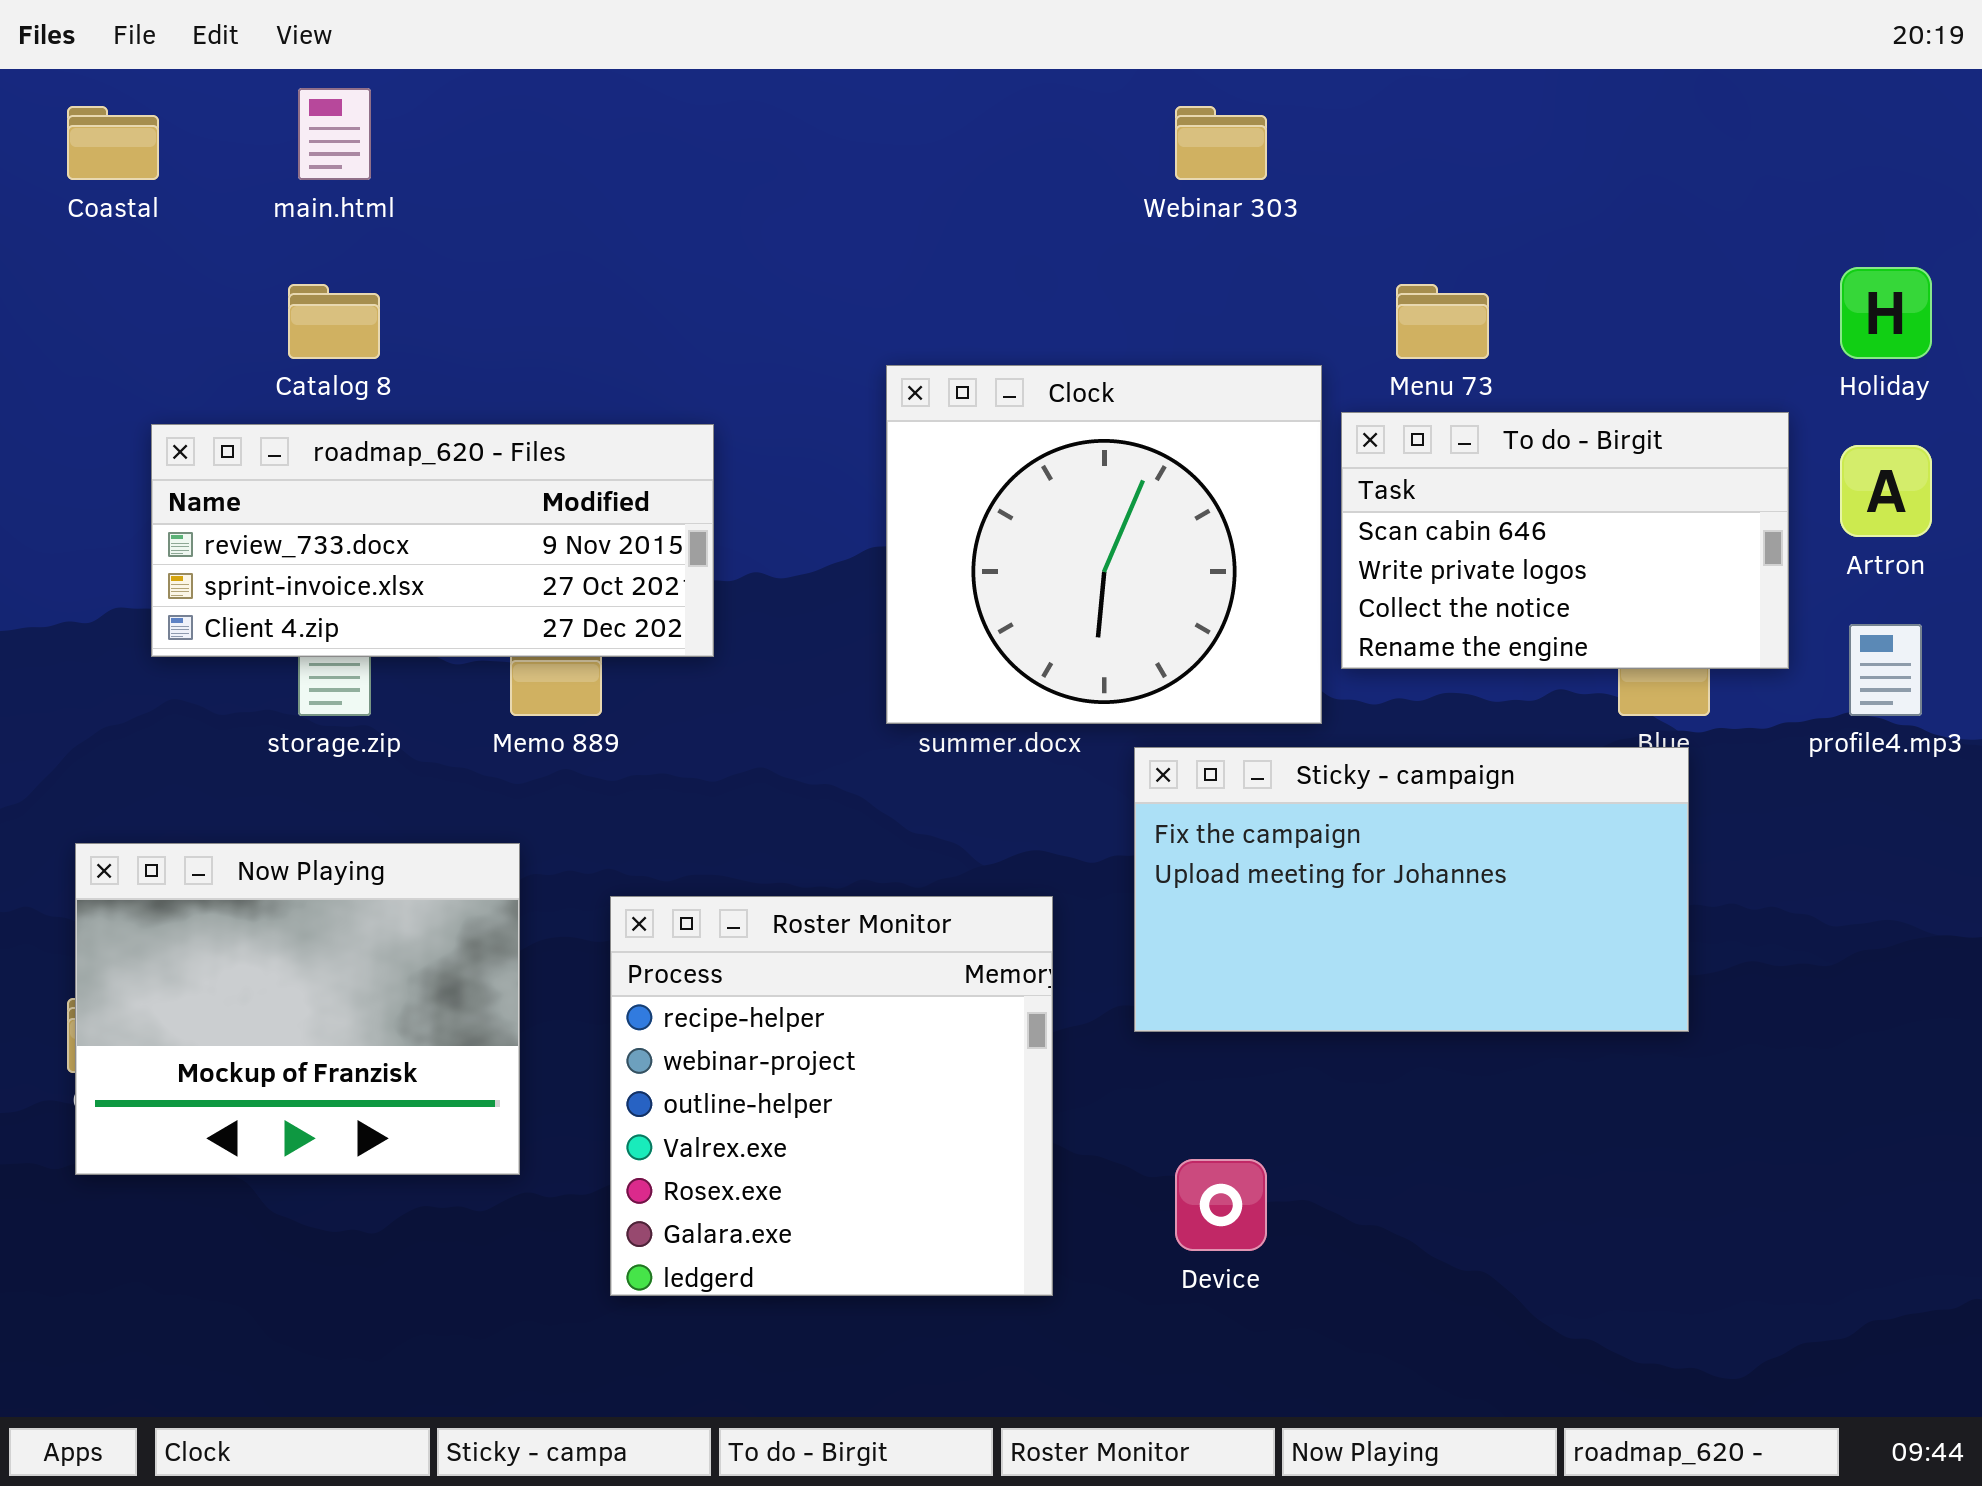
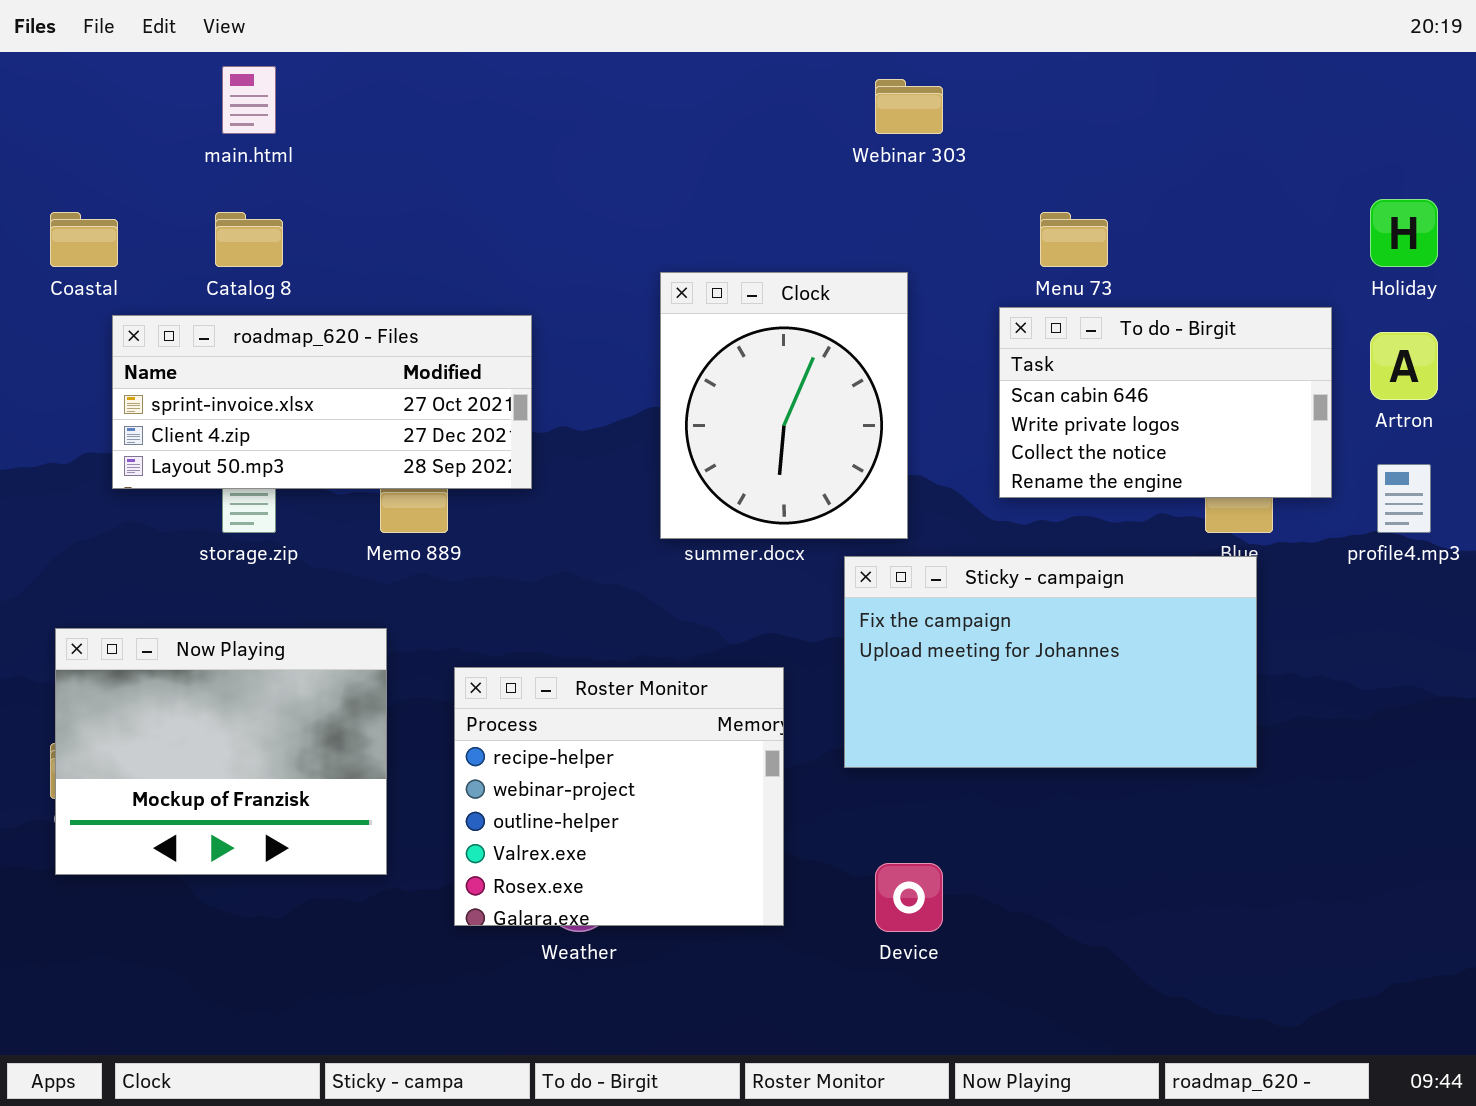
Coastal: [67,106,159,180] -> [50,212,118,267], moved
Clock: [886,365,1322,724] -> [660,272,908,539], resized
roadmap_620 - Files: [151,424,714,657] -> [112,315,532,489], scrolled down 1 row
Roster Monitor: [610,896,1053,1296] -> [454,667,784,926], resized

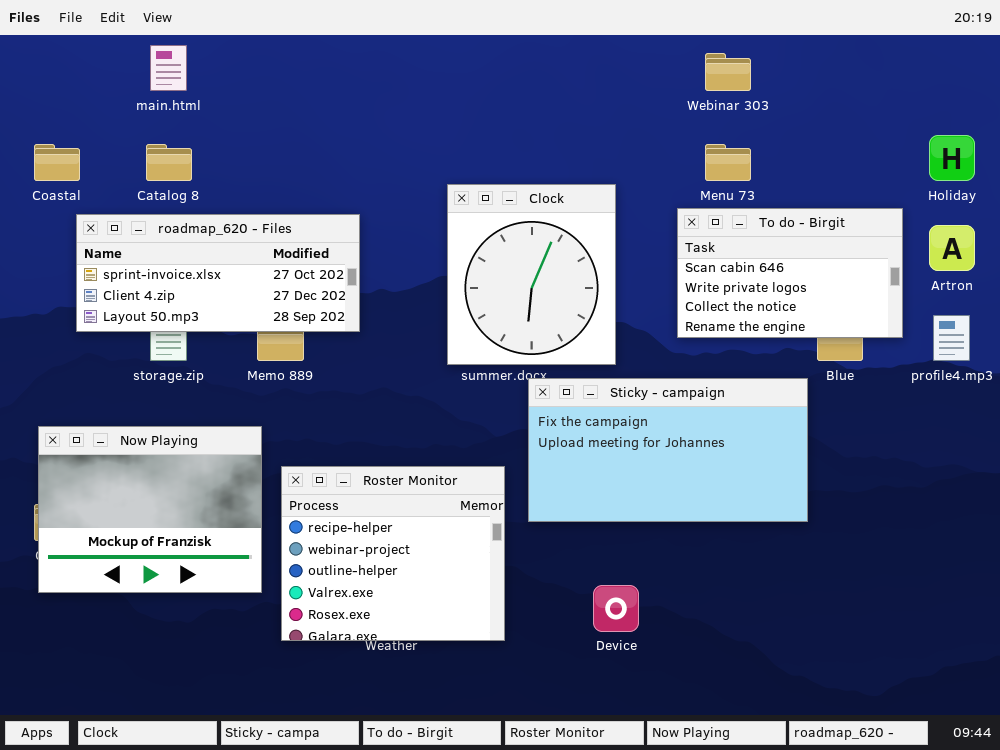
Webinar 303: [875,79,943,134] -> [705,53,751,91], moved
Sticky - campaign: [844,556,1257,768] -> [528,378,808,522], moved
Roster Monitor: [454,667,784,926] -> [281,466,505,641], moved

